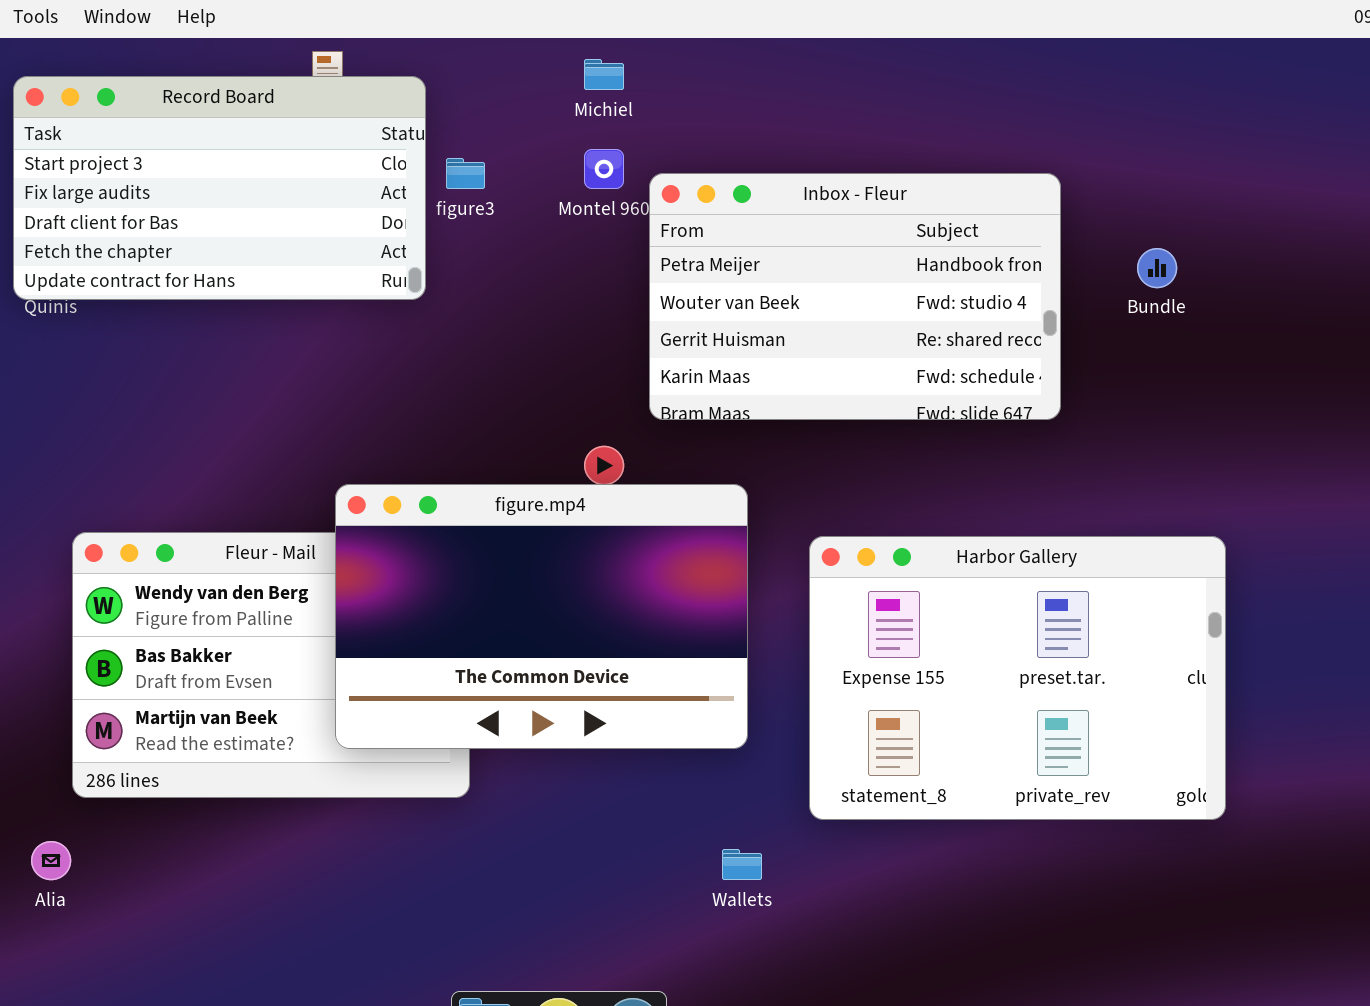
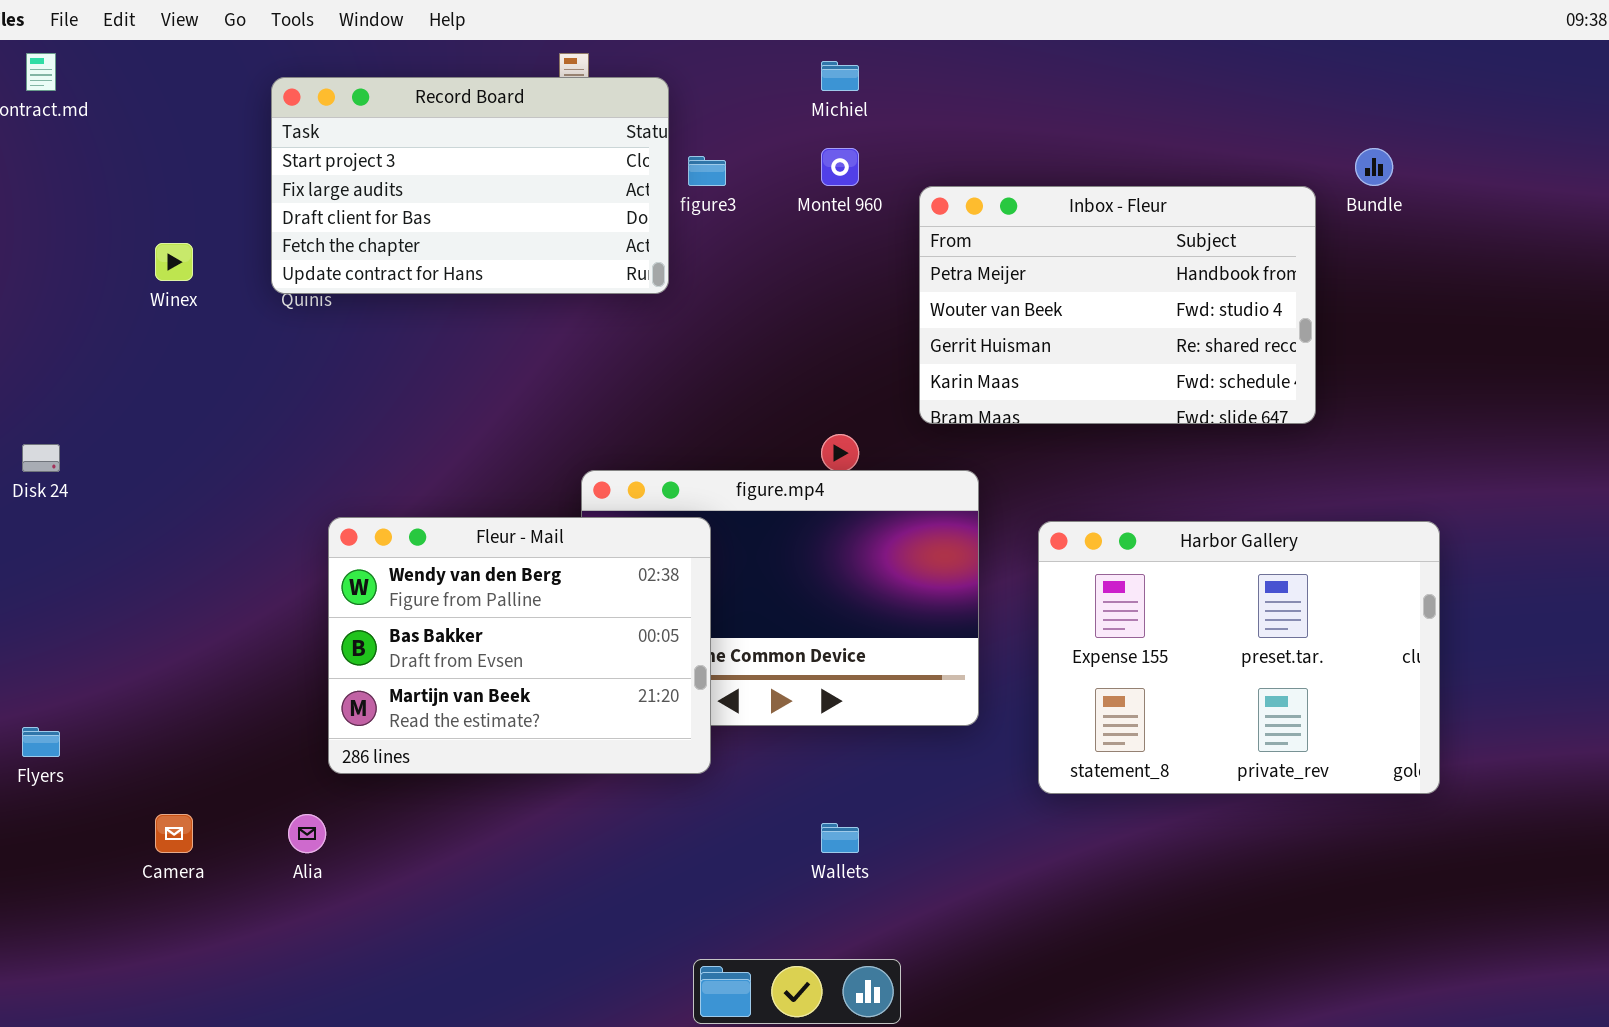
Inbox - Fleur: [649,173,1061,420] -> [919,186,1316,424], moved
Bundle: [1137,248,1177,288] -> [1355,148,1393,186], moved
Fleur - Mail: [72,532,470,798] -> [328,517,711,774], raised
Wallets: [722,849,762,880] -> [821,823,859,853], moved

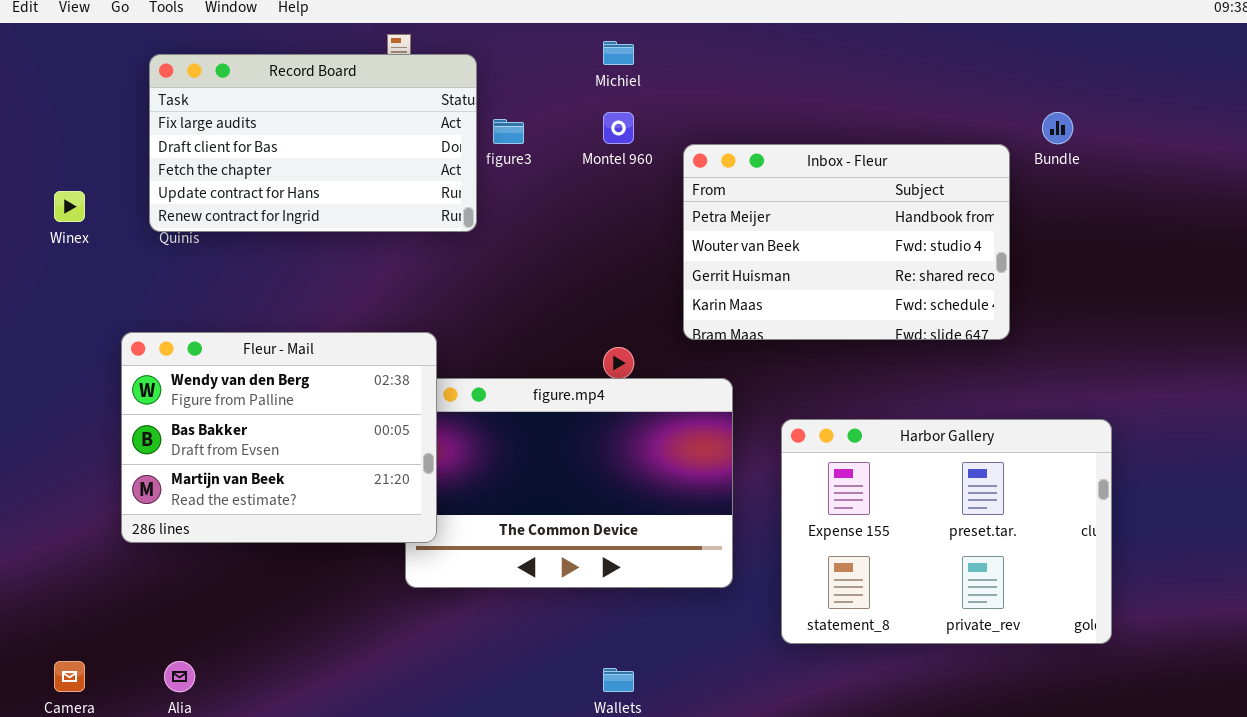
Record Board: [271,77,669,294] -> [149,54,477,232], scrolled down 1 row
Fleur - Mail: [328,517,711,774] -> [121,332,437,543], moved

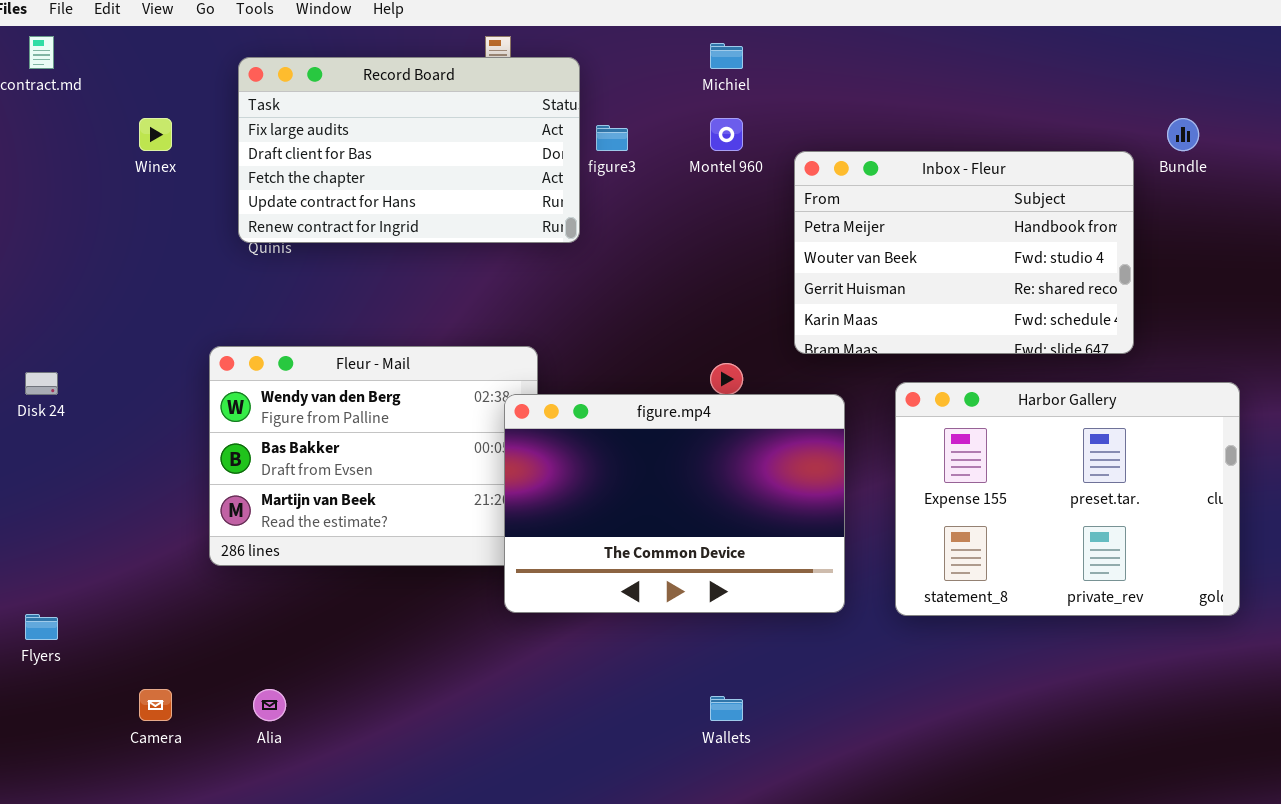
Winex: [54,191,85,222] -> [139,118,172,151], moved
figure.mp4: [405,378,733,588] -> [504,394,845,613], raised
Harbor Gallery: [781,419,1112,644] -> [895,382,1240,616], moved

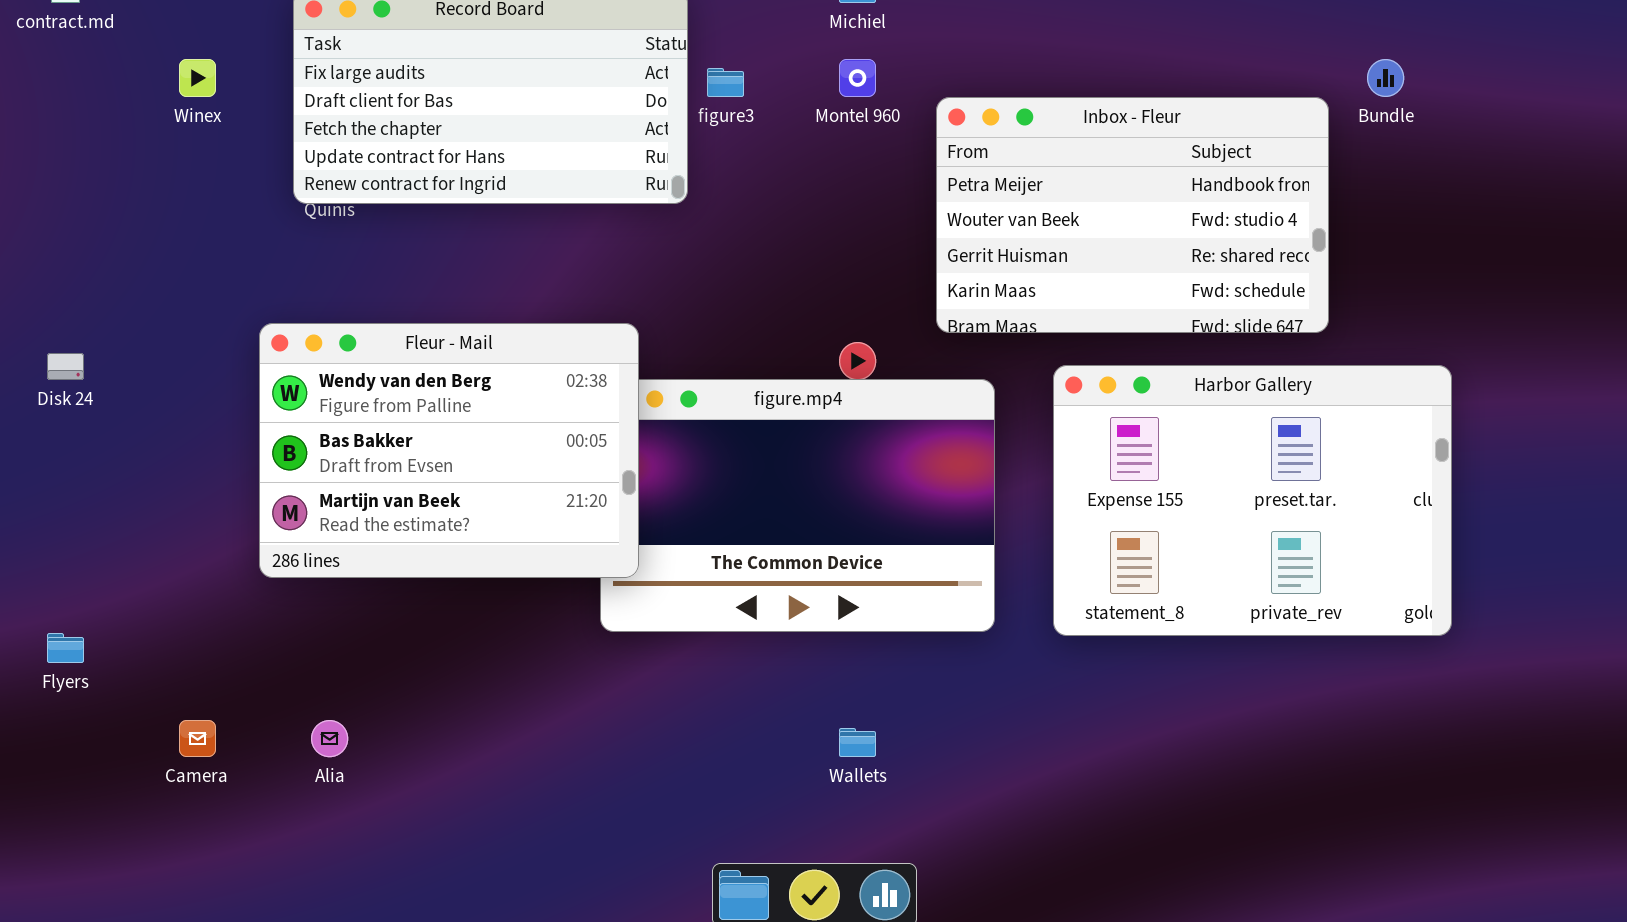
Fleur - Mail: [209,346,538,566] -> [259,323,639,578], raised

